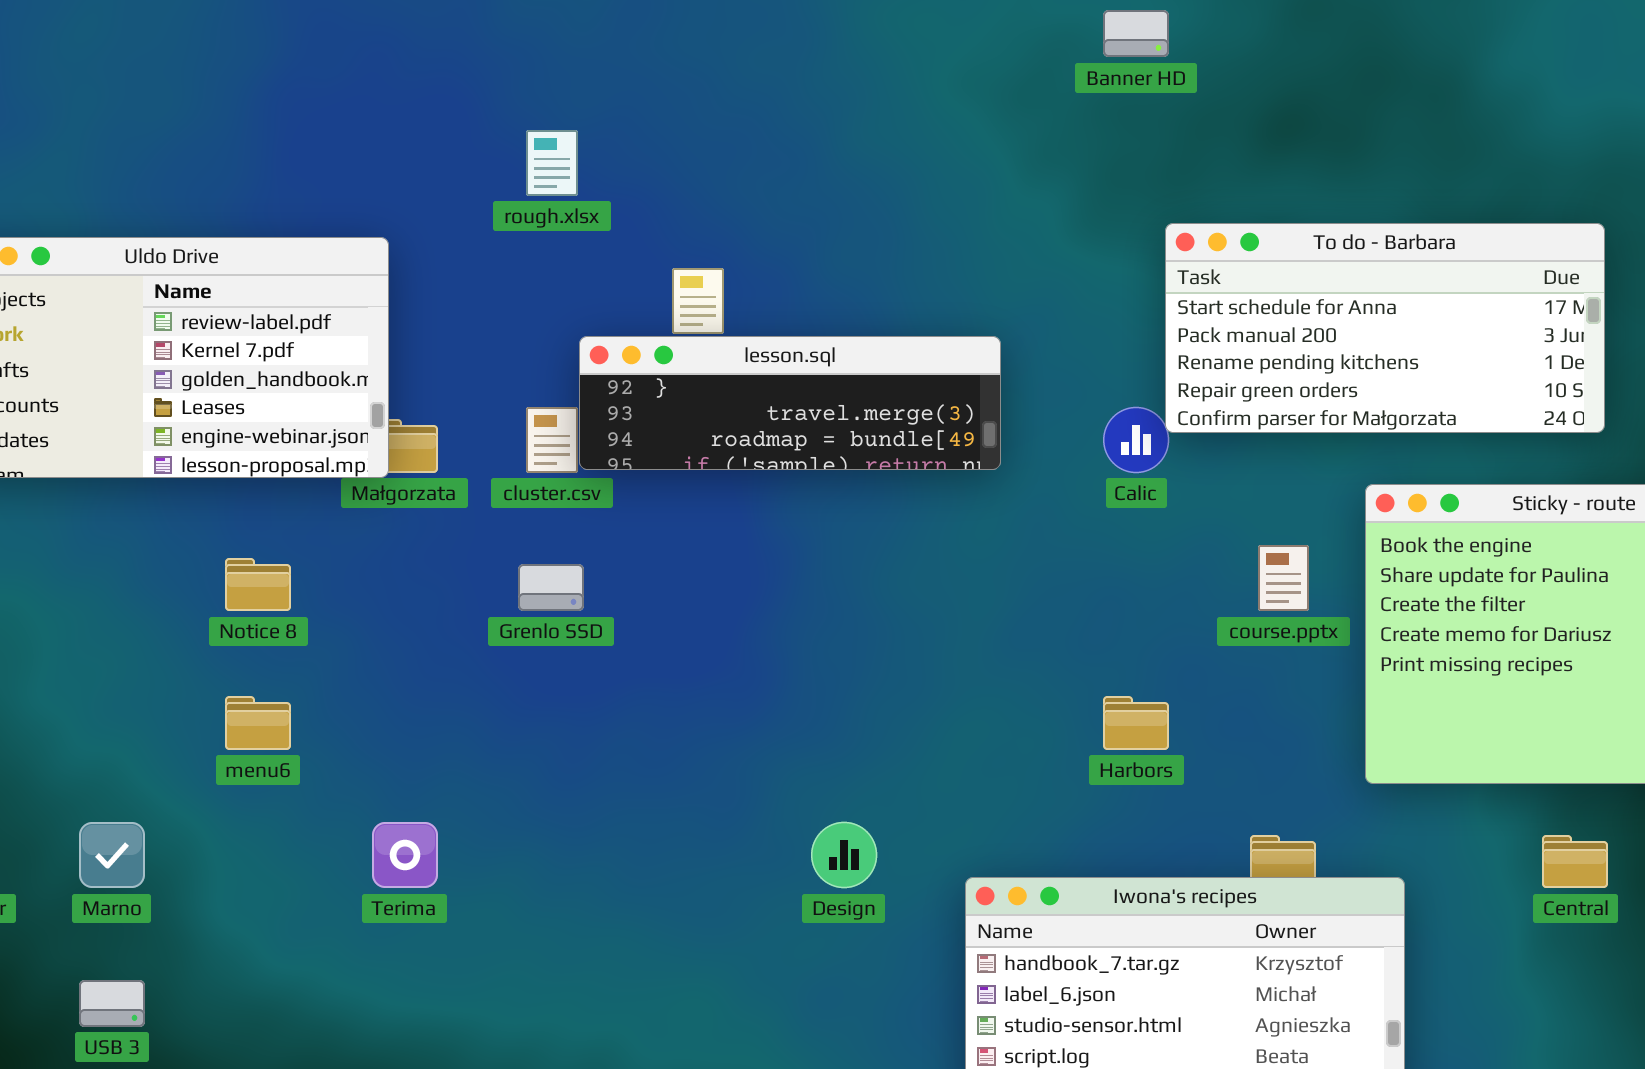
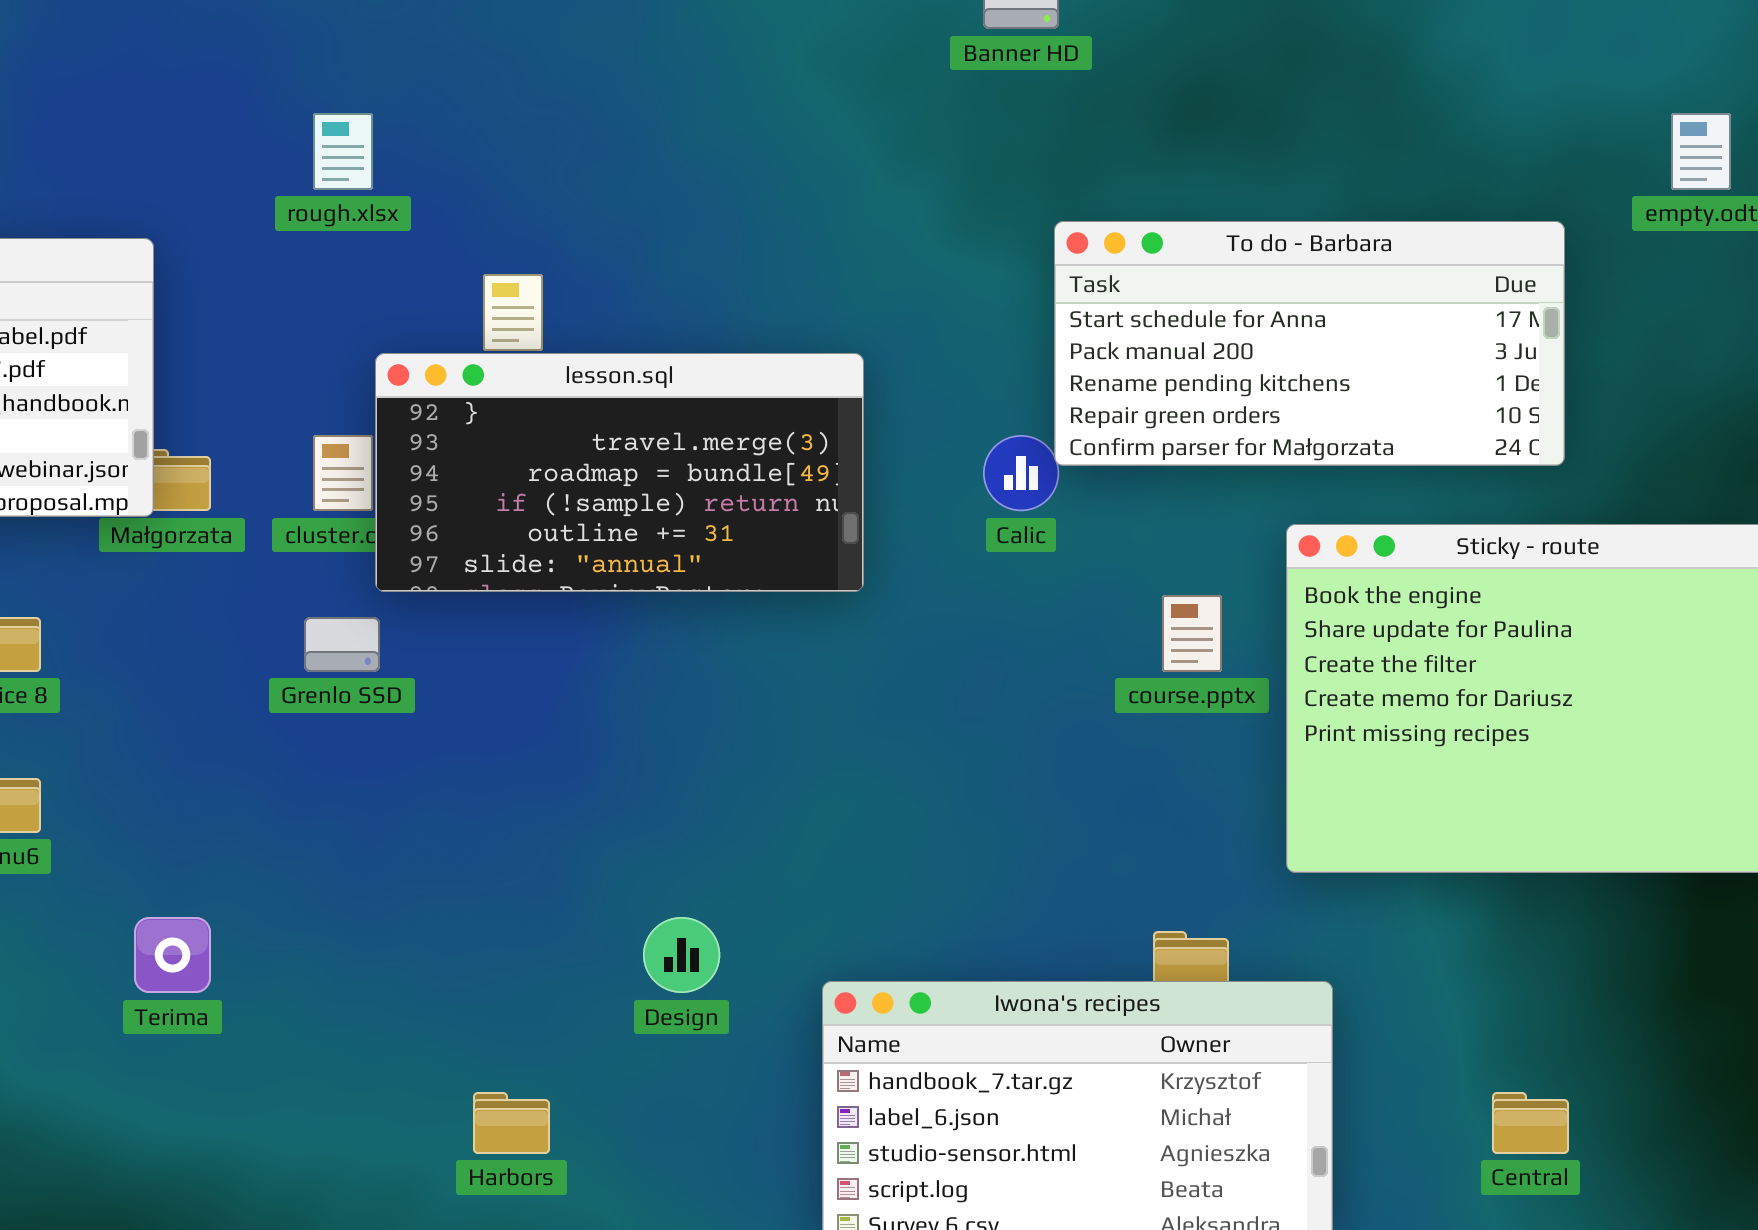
lesson.sql: [579,336,1001,470] -> [375,353,864,592], resized
Harbors: [1103,696,1169,750] -> [473,1092,550,1154], moved
Central: [1542,835,1608,888] -> [1492,1092,1569,1154], moved

